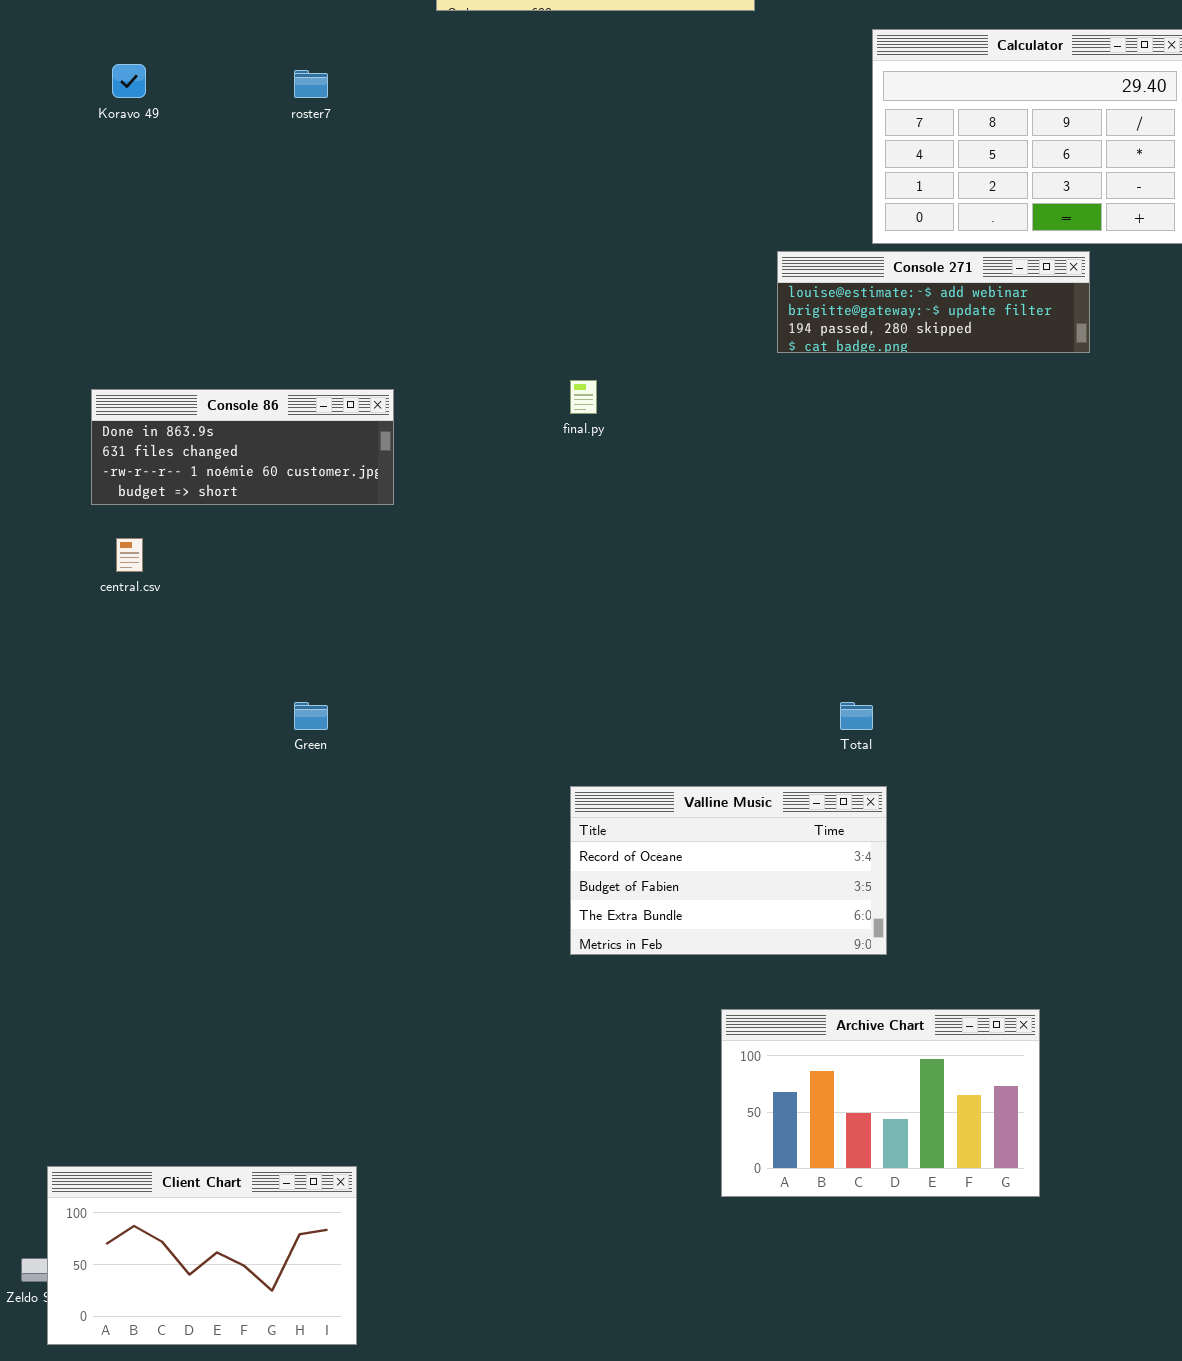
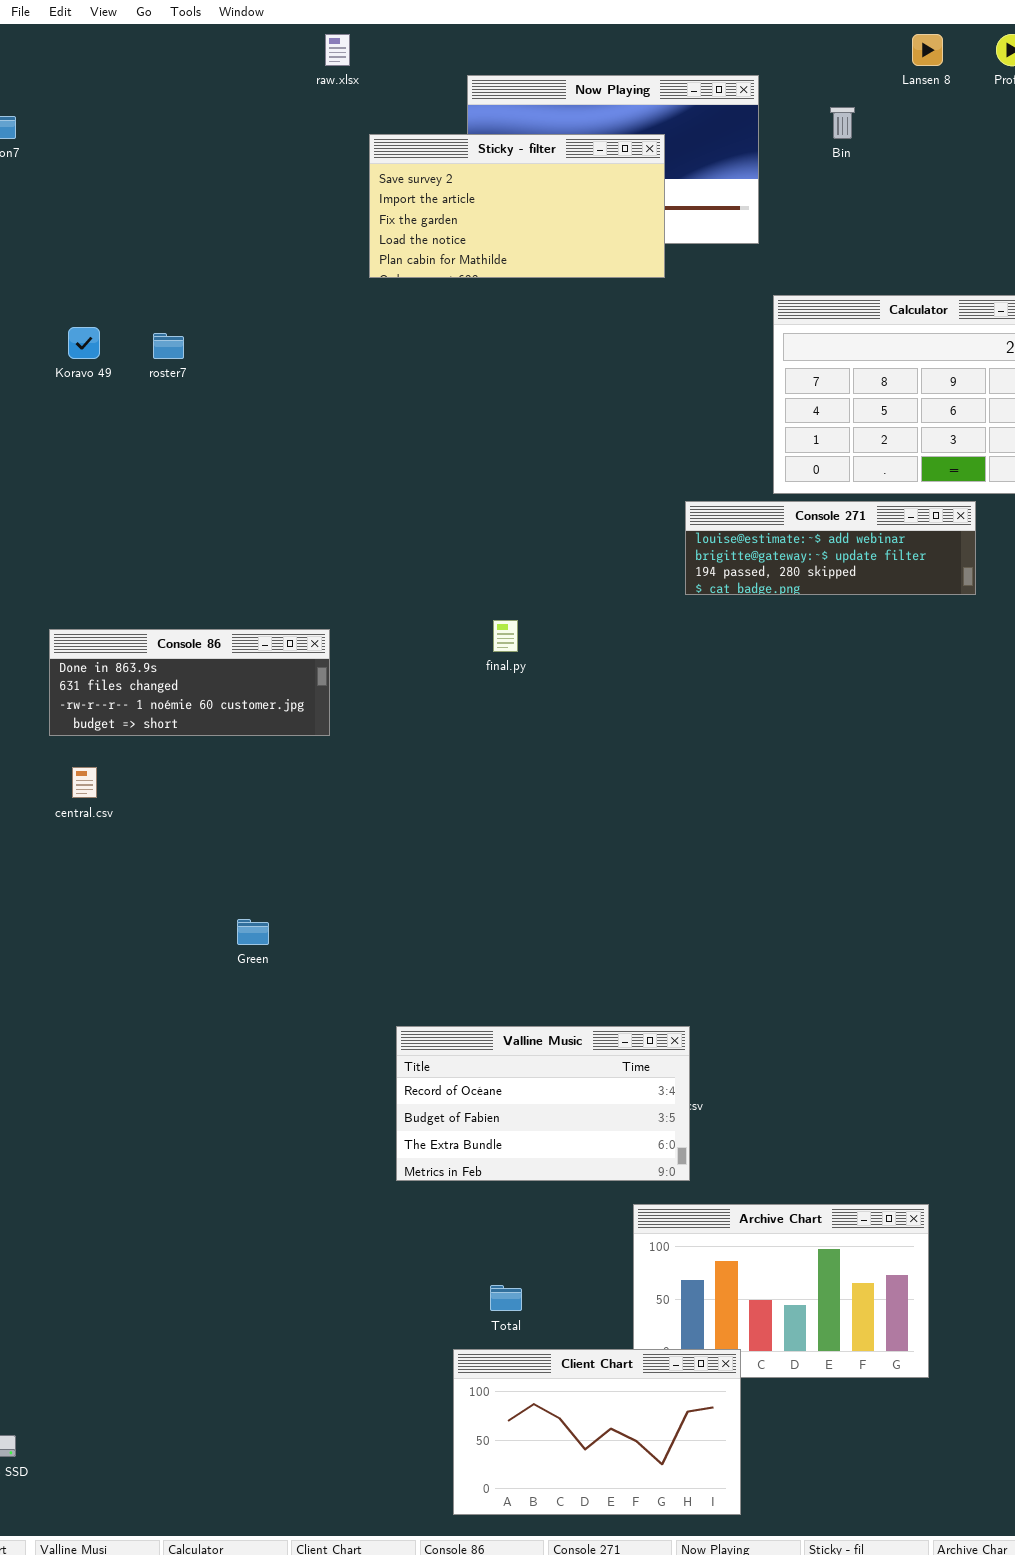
roster7: [294,70,328,98] -> [153,333,184,359], moved
Total: [840,702,873,730] -> [490,1285,522,1311], moved
Valline Music: [570,786,887,955] -> [396,1026,690,1181], moved
Client Chart: [47,1166,357,1345] -> [453,1349,741,1515], moved

